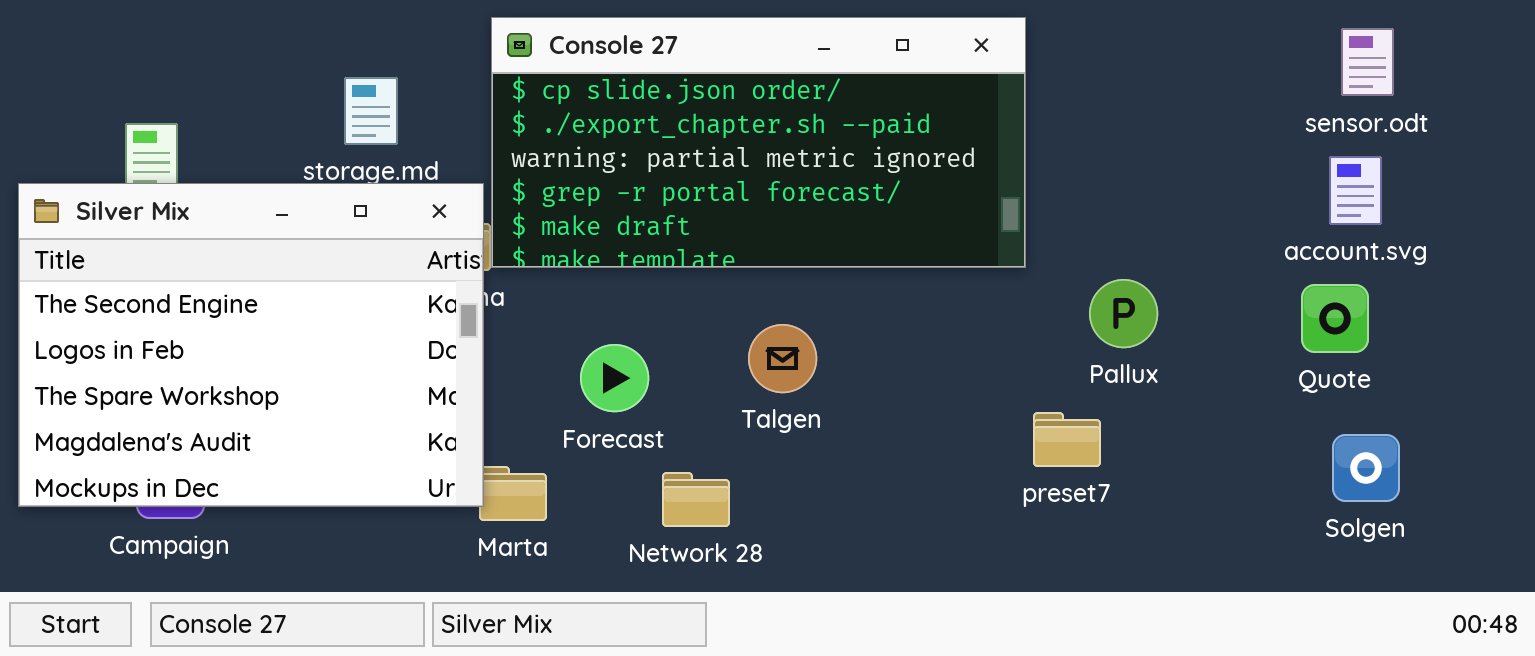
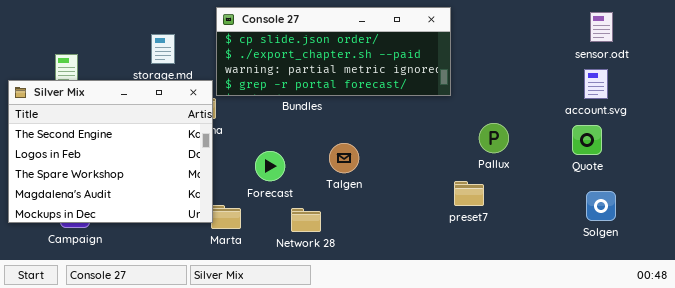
Console 27: [491,17,1026,268] -> [216,7,451,96], resized

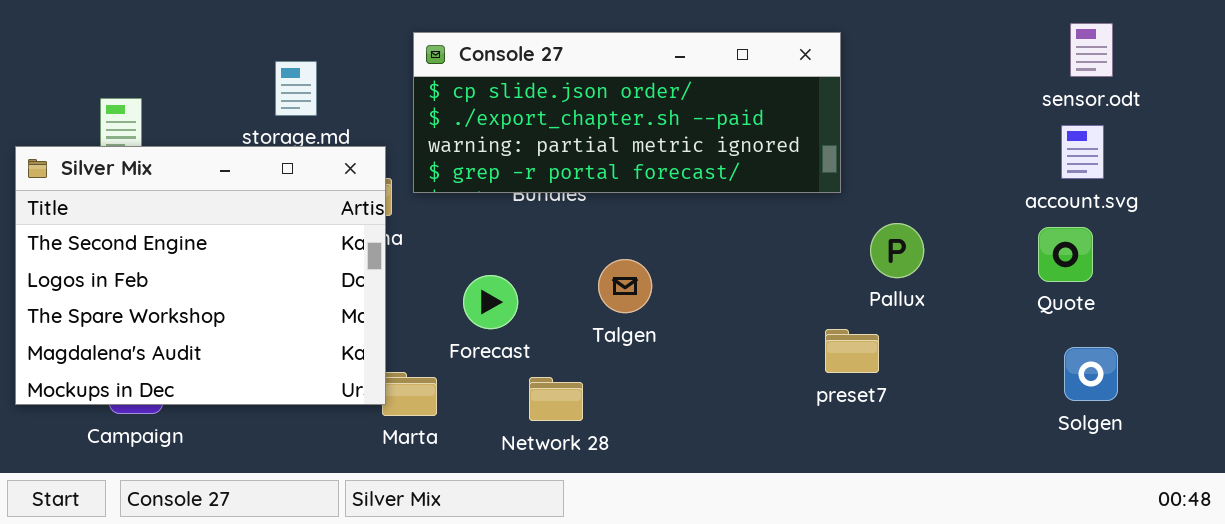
Console 27: [216,7,451,96] -> [413,32,841,193], moved

